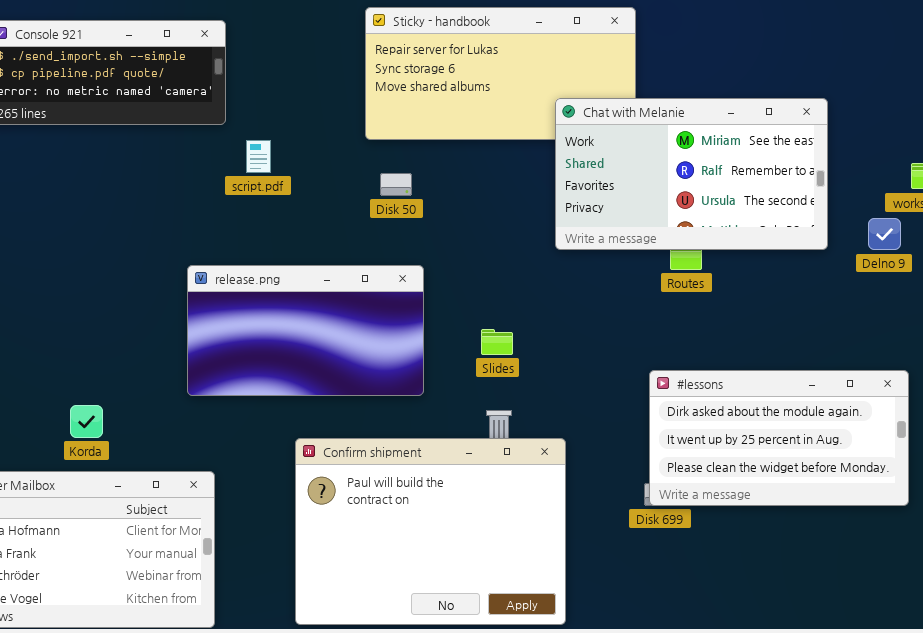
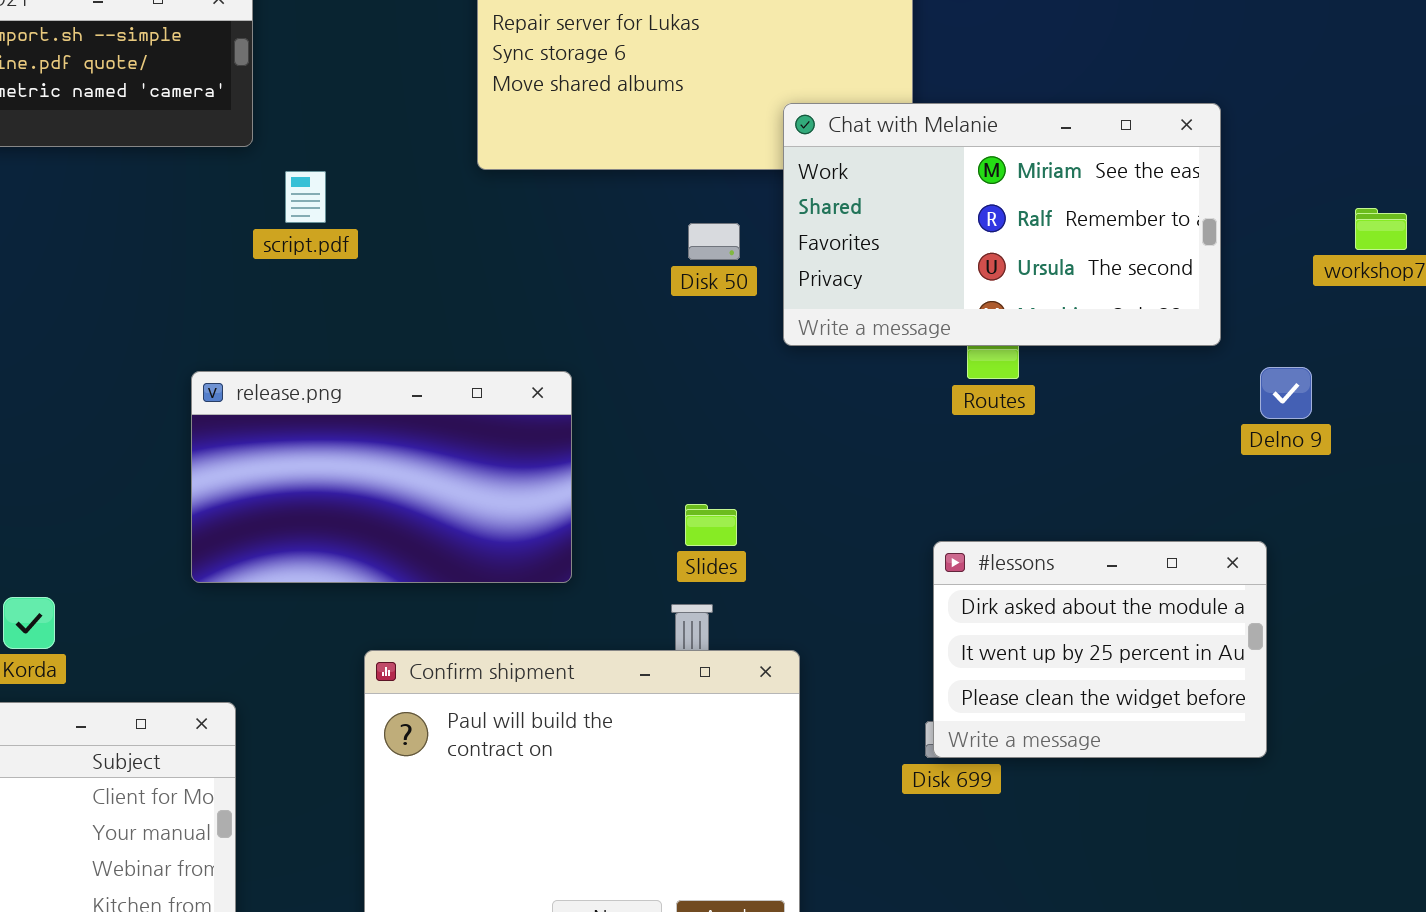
Disk 50: [380,173,412,196] -> [688,223,740,260], moved
Delno 9: [868,218,901,250] -> [1260,367,1312,419], moved
Slides: [481,329,513,355] -> [685,504,737,546], moved
#lessons: [649,370,909,506] -> [933,541,1267,758], resized

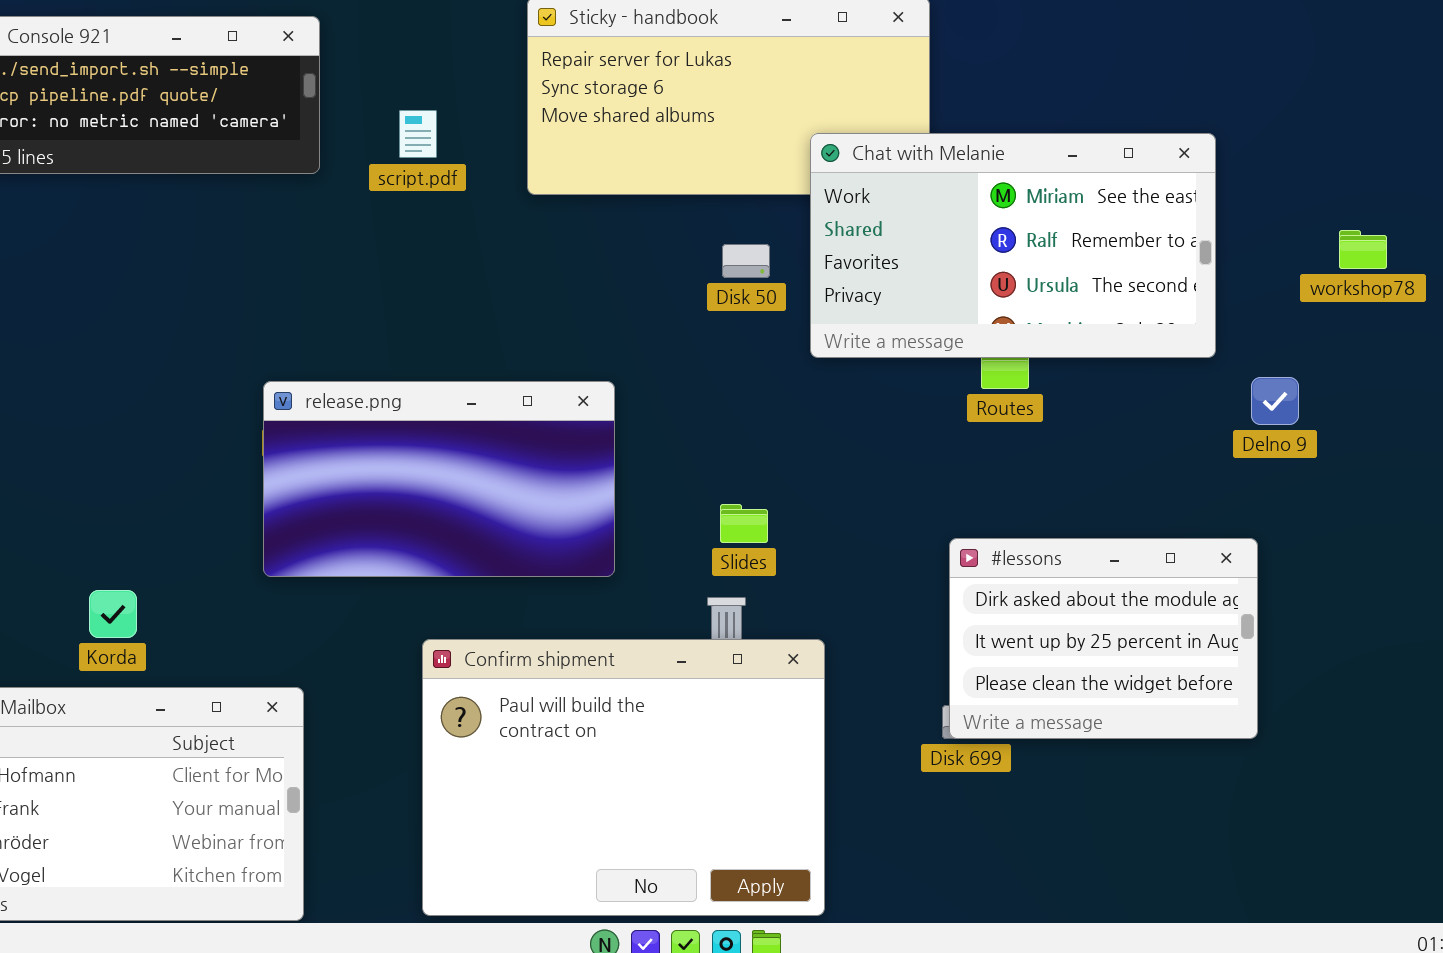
script.pdf: [285,171,326,223] -> [399,110,437,158], moved

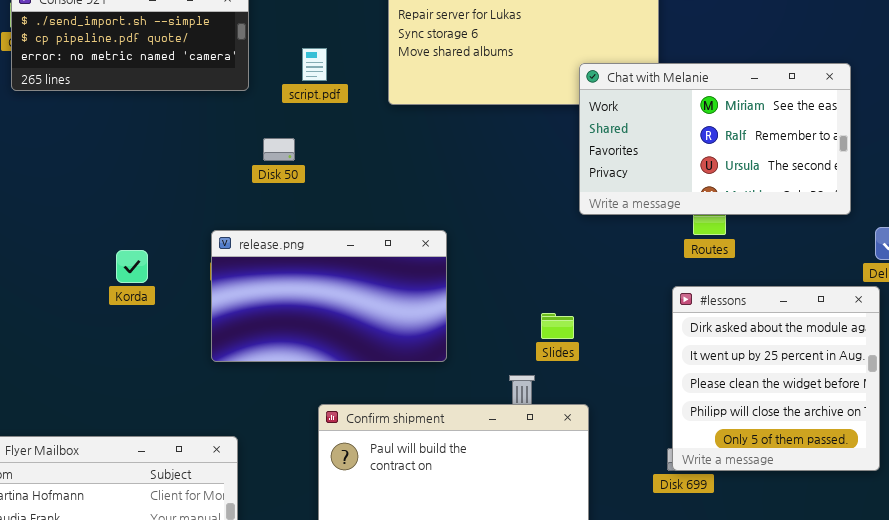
Disk 50: [722,244,770,278] -> [263,138,295,161], moved
Slides: [720,504,768,543] -> [541,313,574,339], moved
#lessons: [949,538,1258,739] -> [672,286,880,471], resized
Korda: [89,590,137,638] -> [116,250,148,283], moved

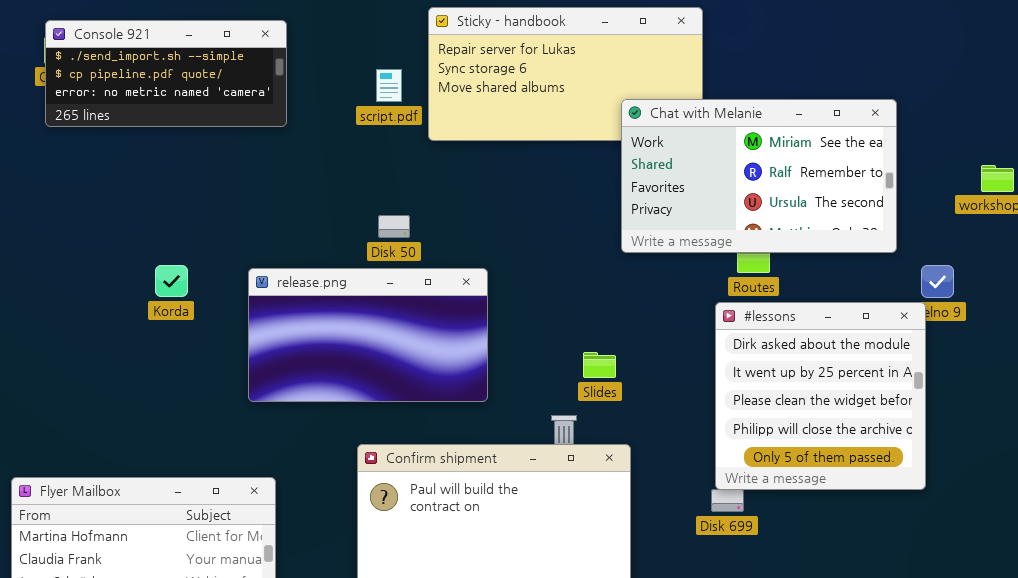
script.pdf: [302,48,327,81] -> [376,69,402,102], moved
Disk 50: [263,138,295,161] -> [378,215,410,238], moved
Korda: [116,250,148,283] -> [155,265,188,297], moved
#lessons: [672,286,880,471] -> [715,302,926,490], moved

